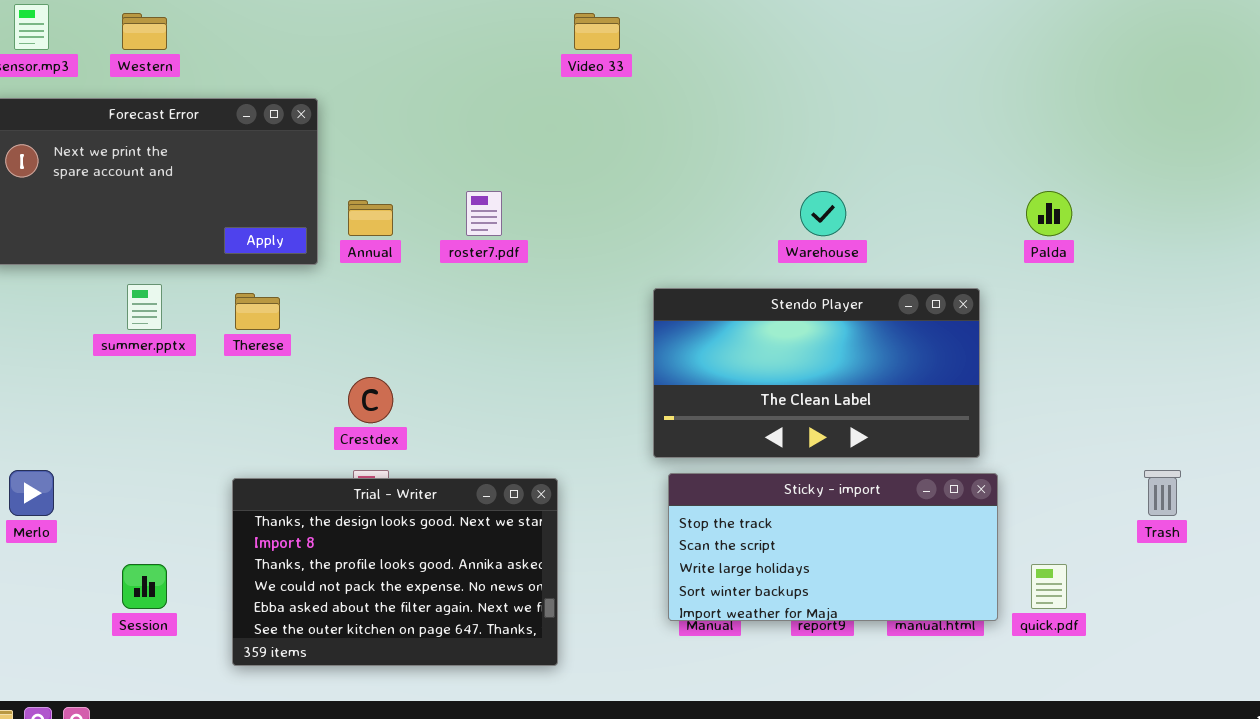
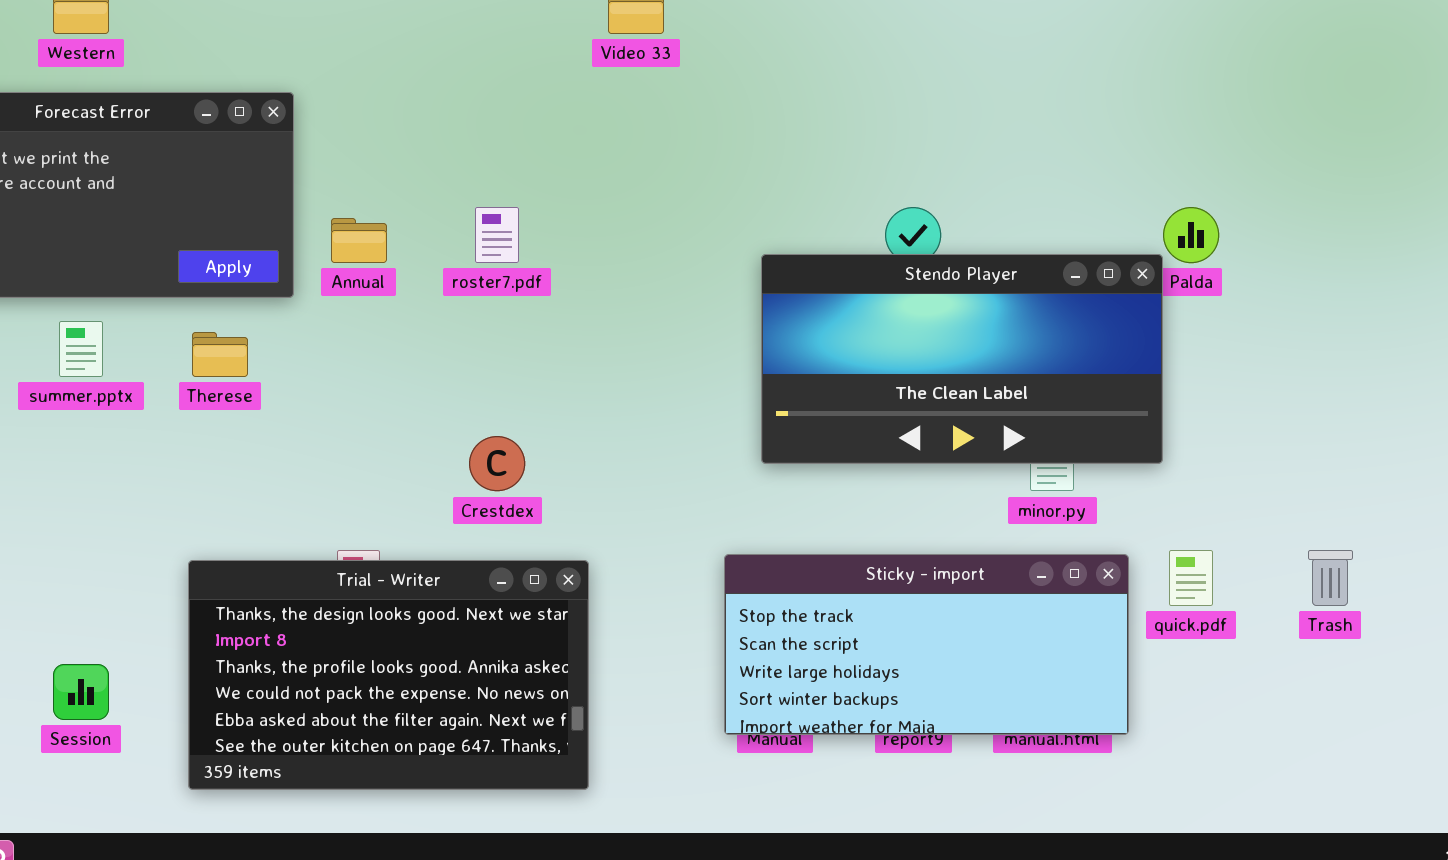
Stendo Player: [653,288,980,458] -> [761,254,1163,464], moved
Crestdex: [348,377,393,423] -> [469,436,525,491], moved
quick.pdf: [1031,564,1067,609] -> [1169,550,1213,606], moved

